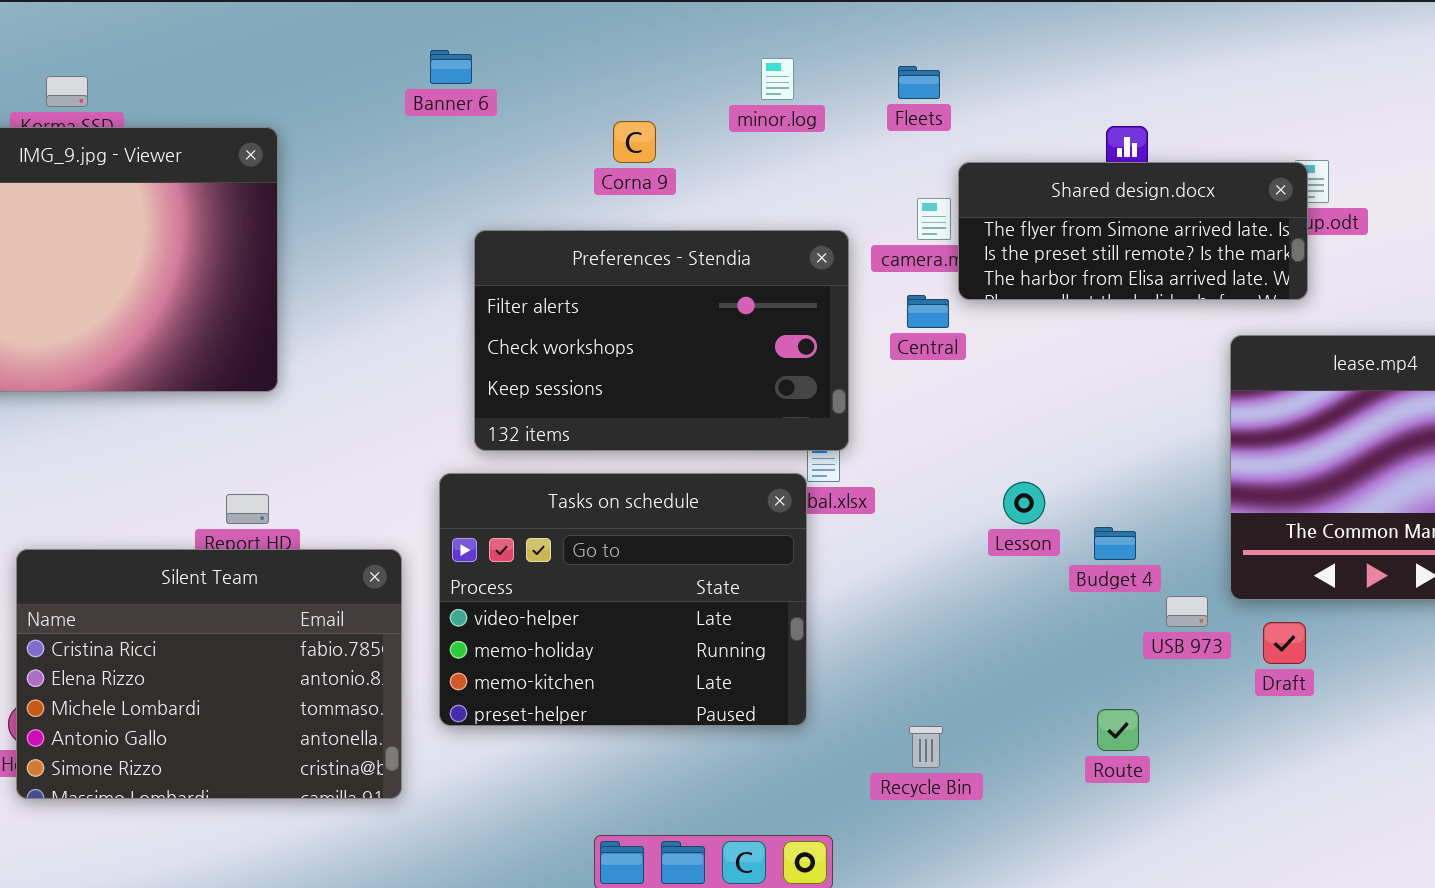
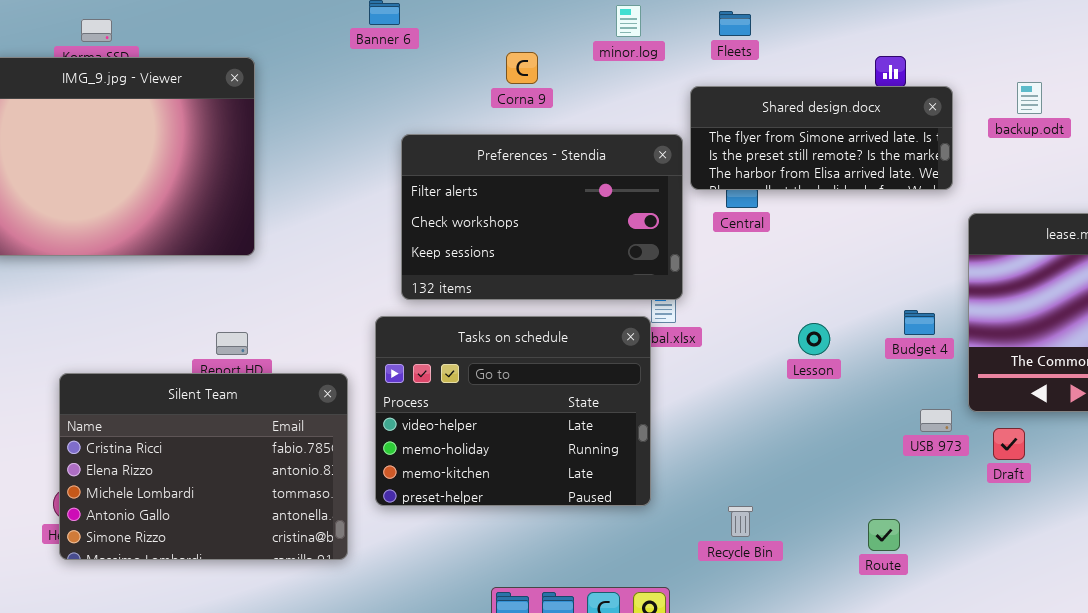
Shared design.docx: [958,162,1308,300] -> [690,86,953,190], moved
Budget 4: [1094,527,1136,560] -> [904,310,935,335], moved
Route: [1097,709,1139,751] -> [868,519,900,551], moved

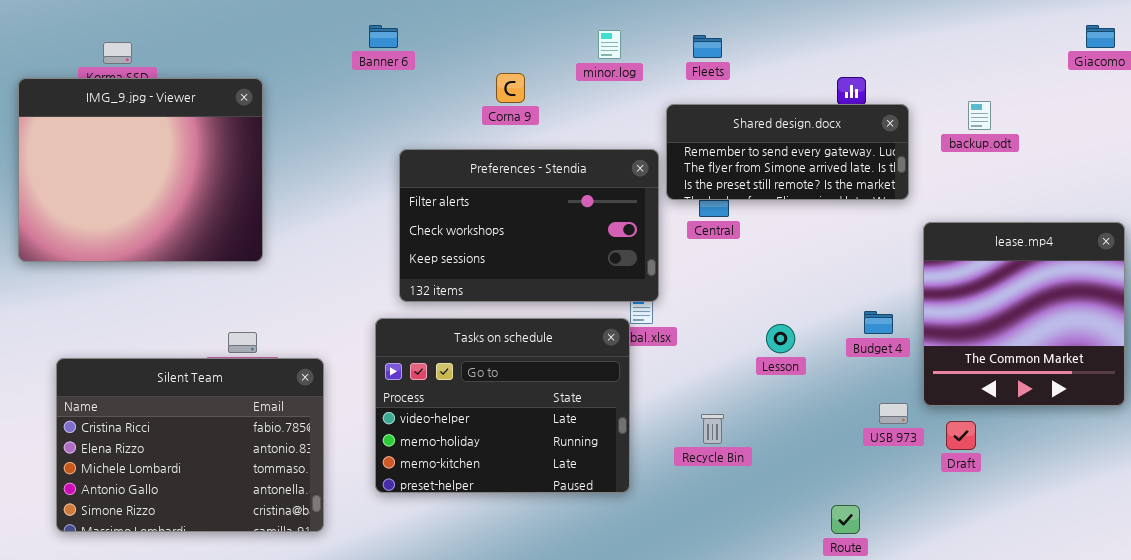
Shared design.docx: [690,86,953,190] -> [666,104,909,200], scrolled up 1 row
Silent Team: [59,373,348,560] -> [56,358,324,532], moved
Recycle Bin: [728,506,753,537] -> [701,414,724,444], moved

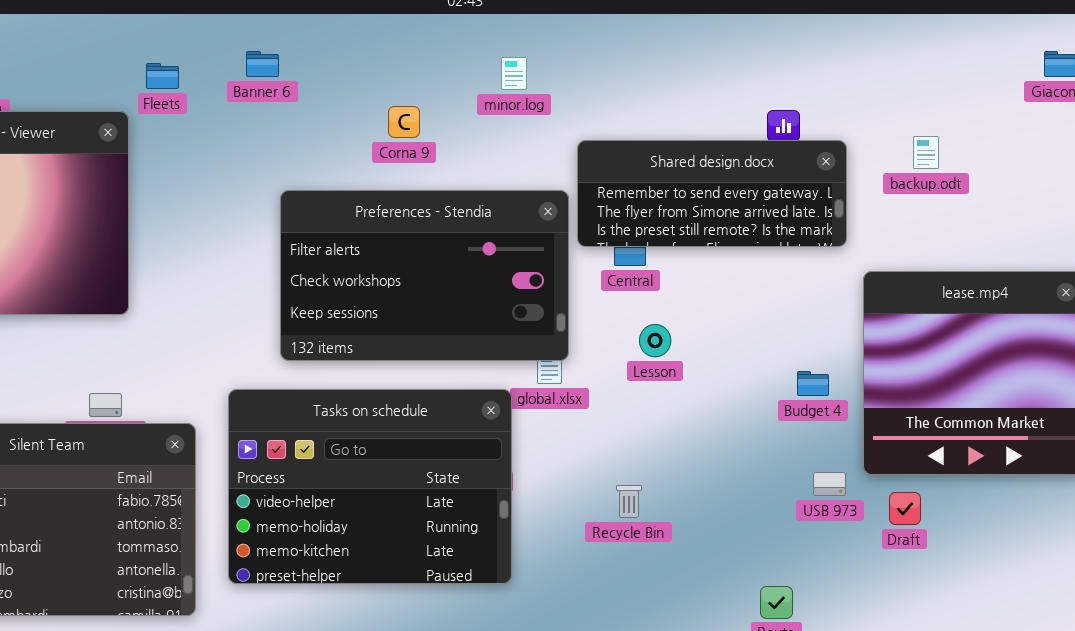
Fleets: [693,35,722,58] -> [146,63,179,89], moved
Tasks on schedule: [375,318,630,493] -> [228,389,512,584], moved
Lesson: [766,324,795,353] -> [639,324,671,357], moved

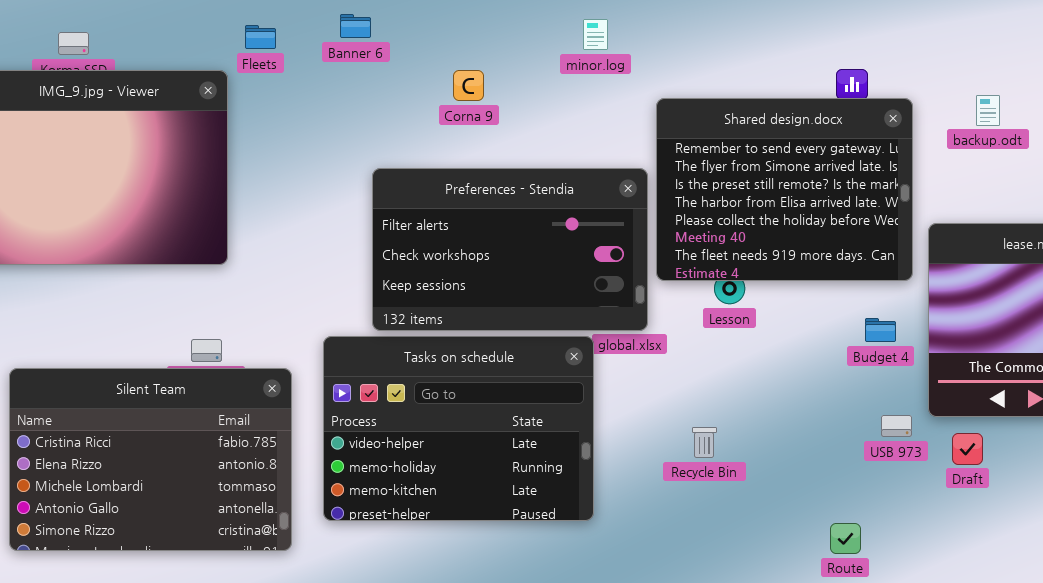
Corna 9: [388,106,420,138] -> [453,70,484,101], moved
Shared design.docx: [577,140,847,247] -> [656,98,913,281], resized
Preferences - Stendia: [280,190,569,361] -> [372,168,648,331], moved

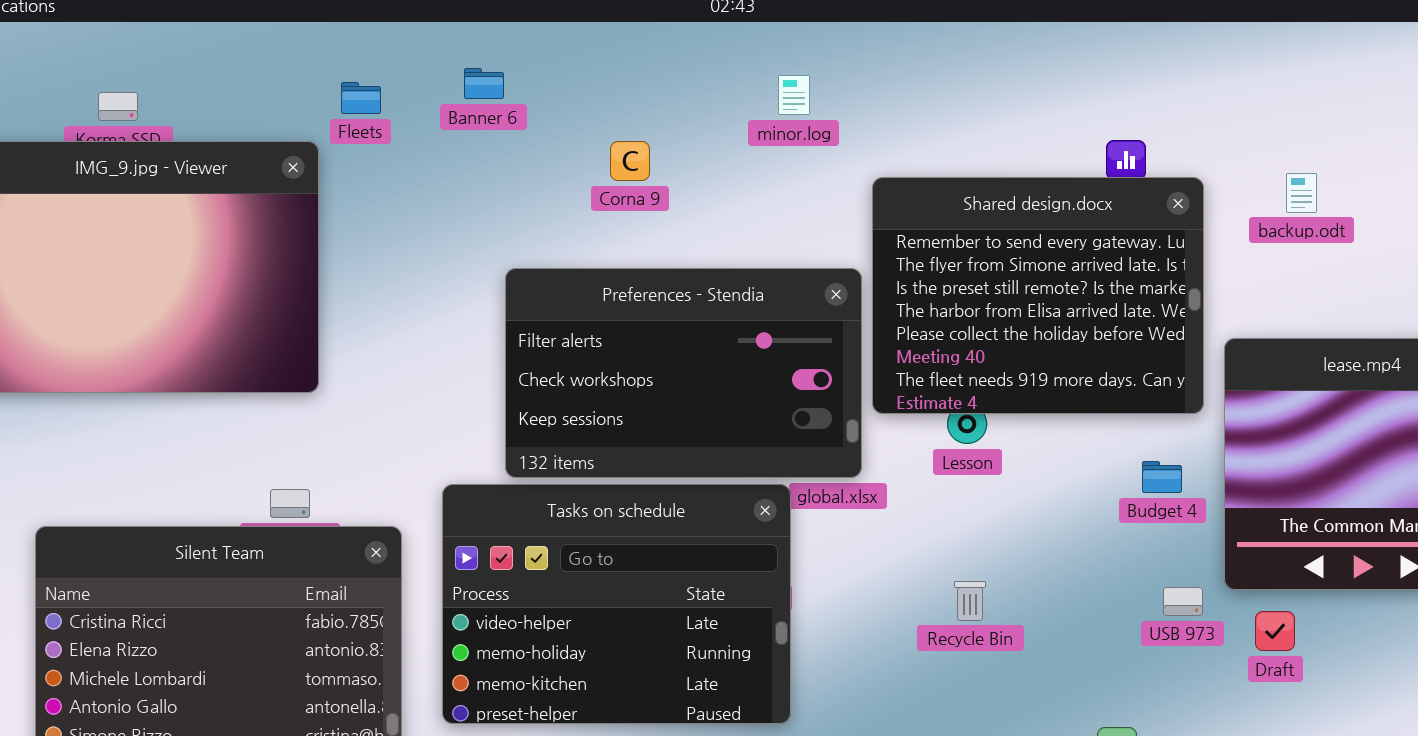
Recycle Bin: [692,427,717,458] -> [954,581,986,621], moved

